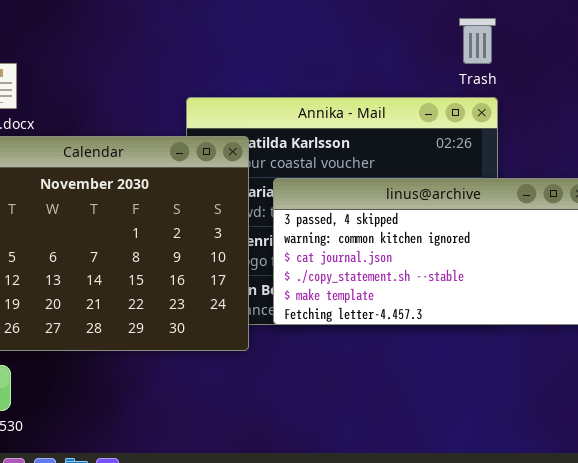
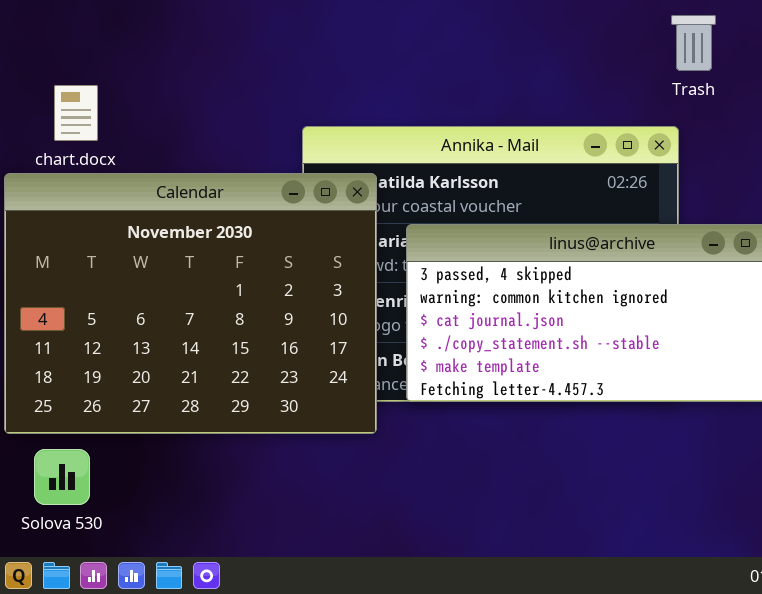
Trash: [459,18,496,64] -> [671,15,716,71], moved

